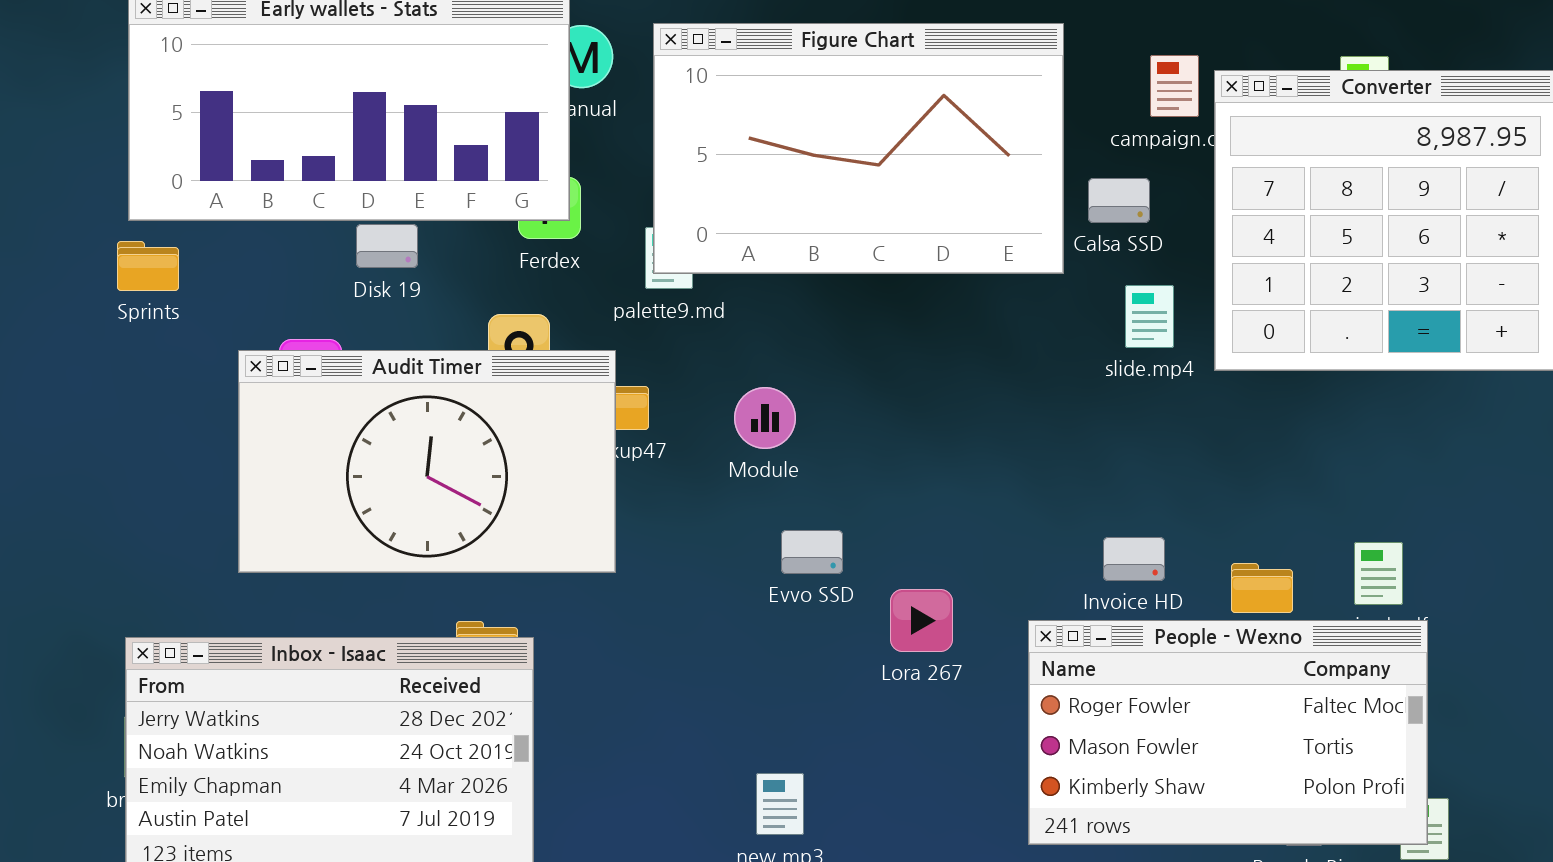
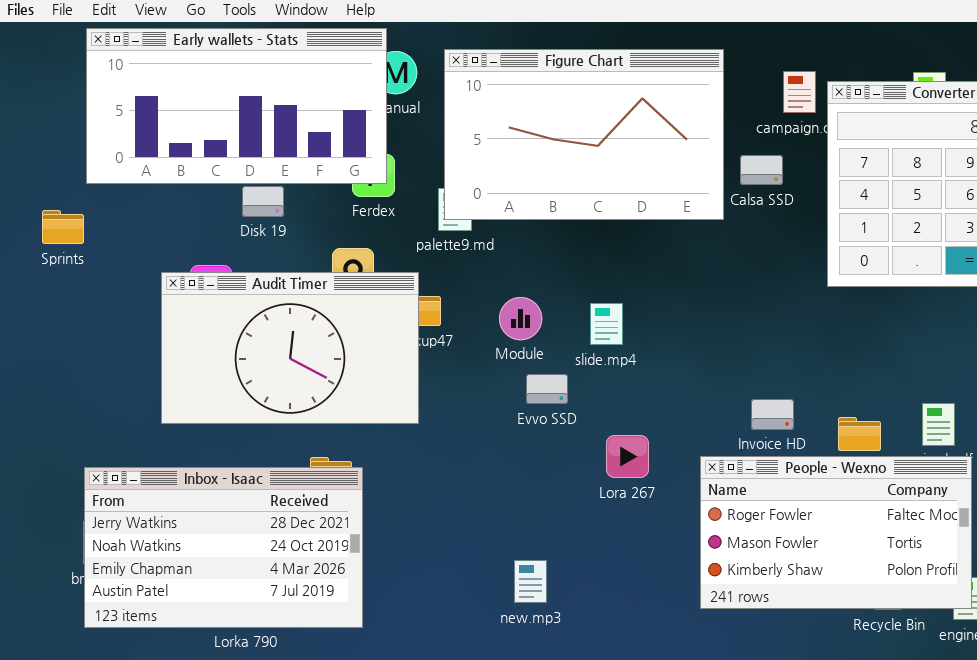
Sprints: [117,241,179,291] -> [42,210,84,244], moved
slide.mp4: [1125,285,1174,348] -> [590,303,623,345], moved
Evvo SSD: [781,530,843,574] -> [526,374,568,404], moved

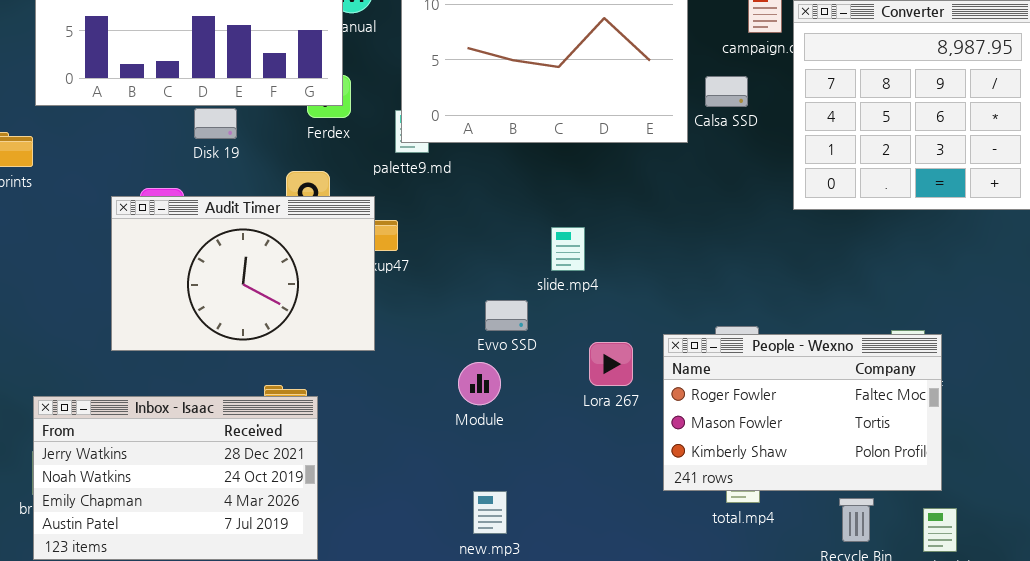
Module: [499,297,542,340] -> [458,362,501,405], moved
Lora 267: [606,435,649,478] -> [589,342,633,386], moved
People - Wexno: [700,456,972,609] -> [663,334,942,491], moved

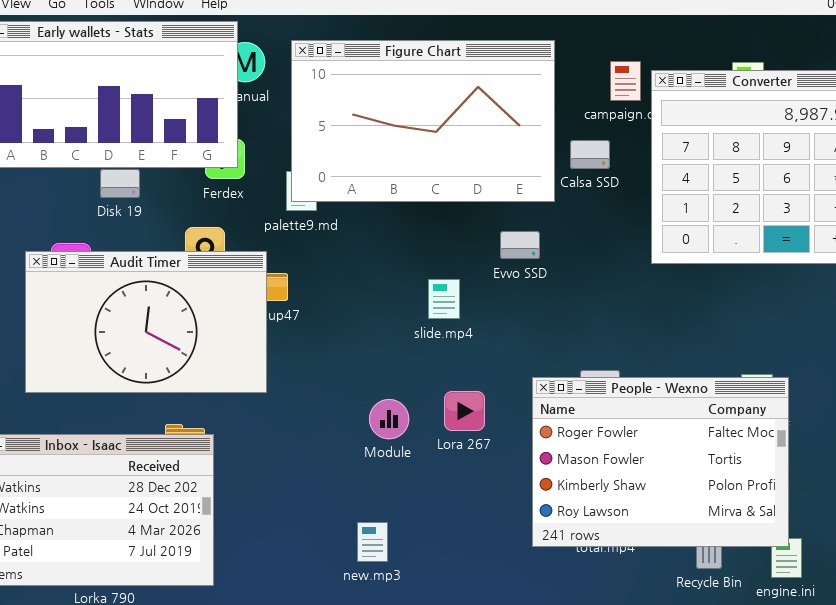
Evvo SSD: [485,300,528,331] -> [500,231,540,259], moved
People - Wexno: [663,334,942,491] -> [532,377,789,547], resized
Lora 267: [589,342,633,386] -> [444,391,485,431], moved
Module: [458,362,501,405] -> [369,399,409,439], moved

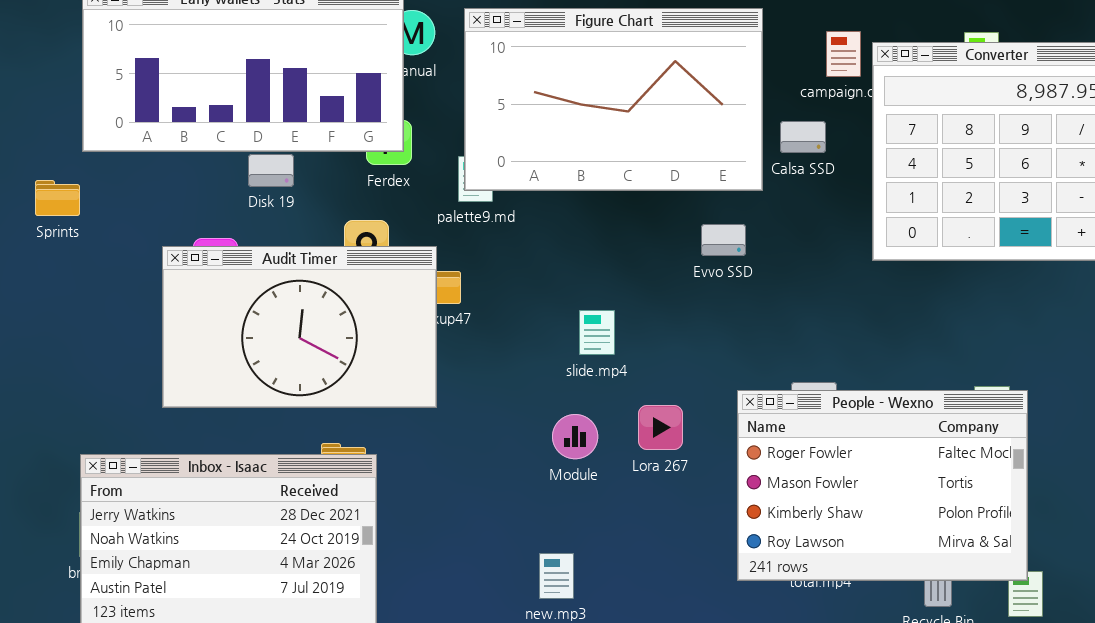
slide.mp4: [428,279,460,319] -> [579,310,615,355], moved

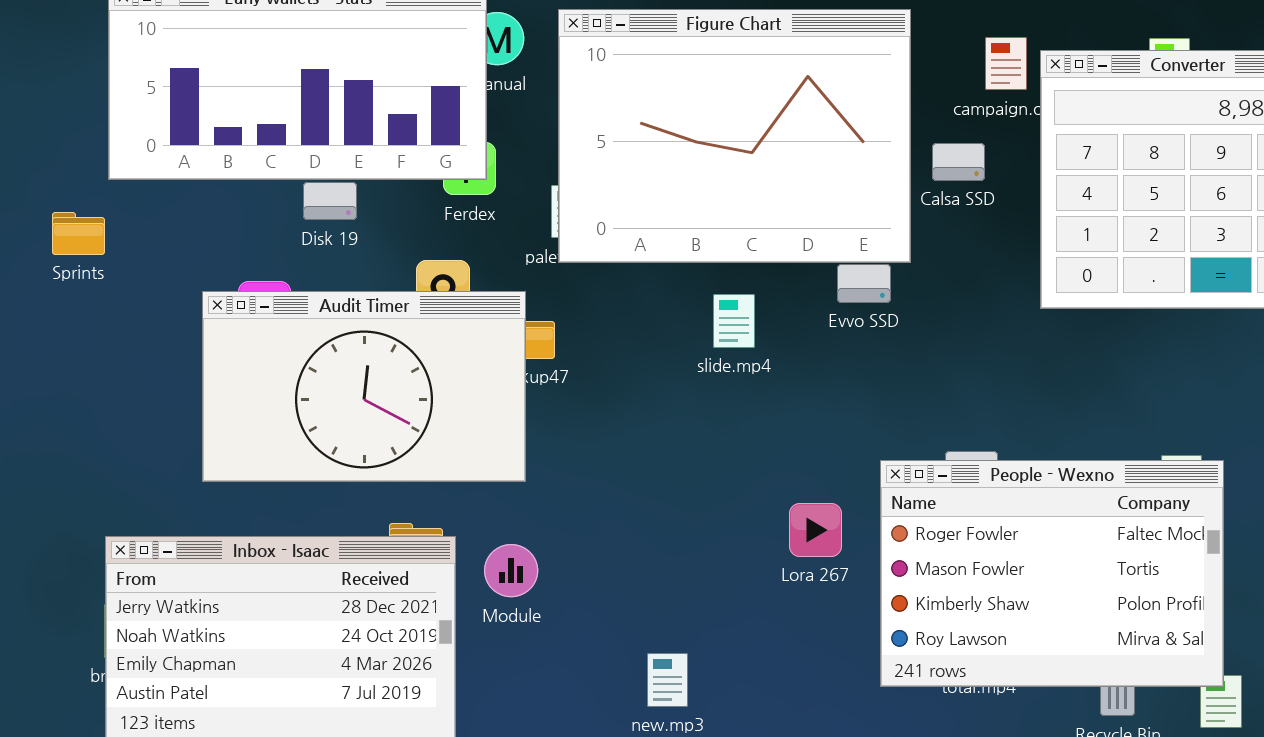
Figure Chart: [464,8,763,191] -> [558,9,911,263], resized
slide.mp4: [579,310,615,355] -> [713,294,755,348], moved
Lora 267: [638,405,683,450] -> [789,503,842,557], moved
Module: [552,414,598,459] -> [484,544,538,597], moved

